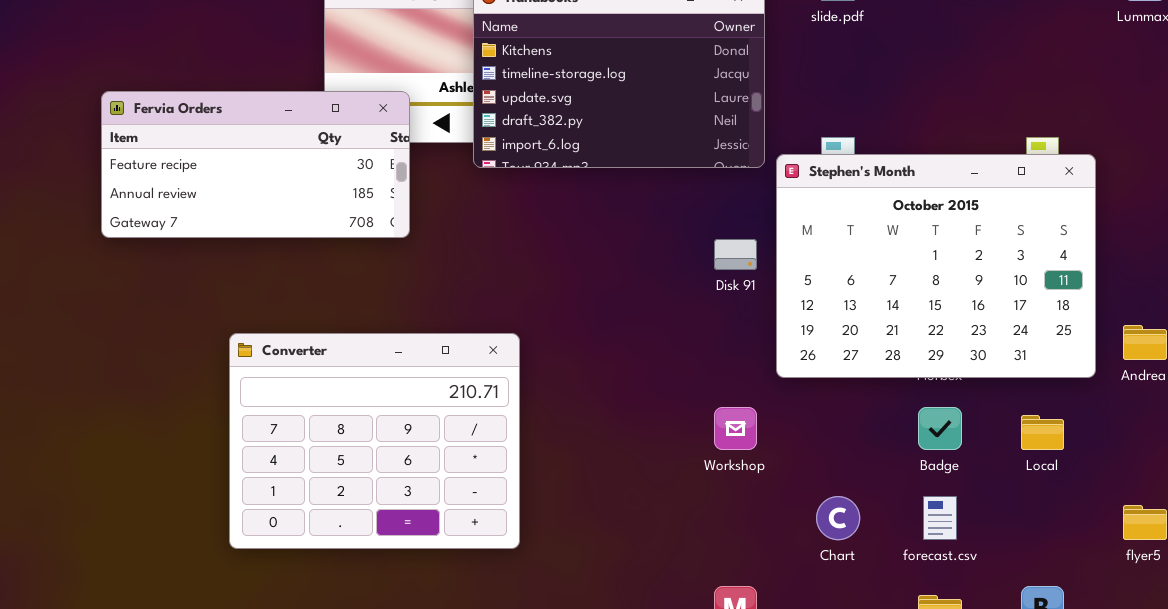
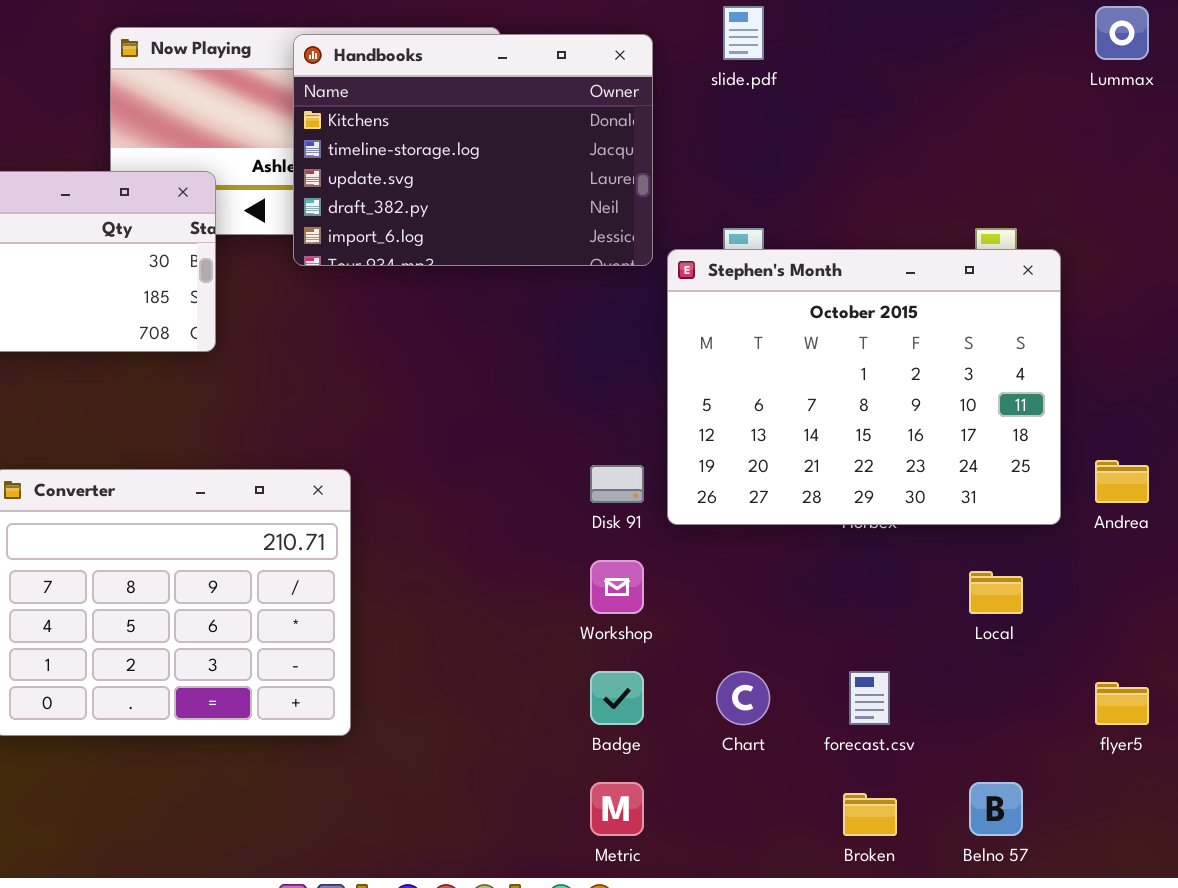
Disk 91: [714,239,757,270] -> [590,465,644,503], moved
Badge: [918,407,962,450] -> [590,671,644,725], moved

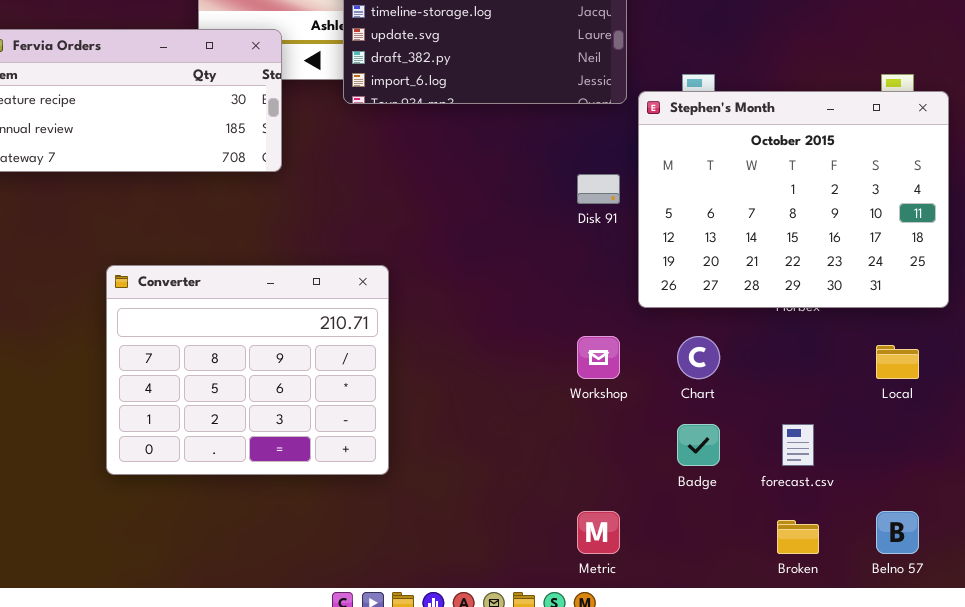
Disk 91: [590,465,644,503] -> [577,174,620,204], moved
Badge: [590,671,644,725] -> [677,424,720,466], moved
Chart: [716,671,770,725] -> [677,336,720,379], moved

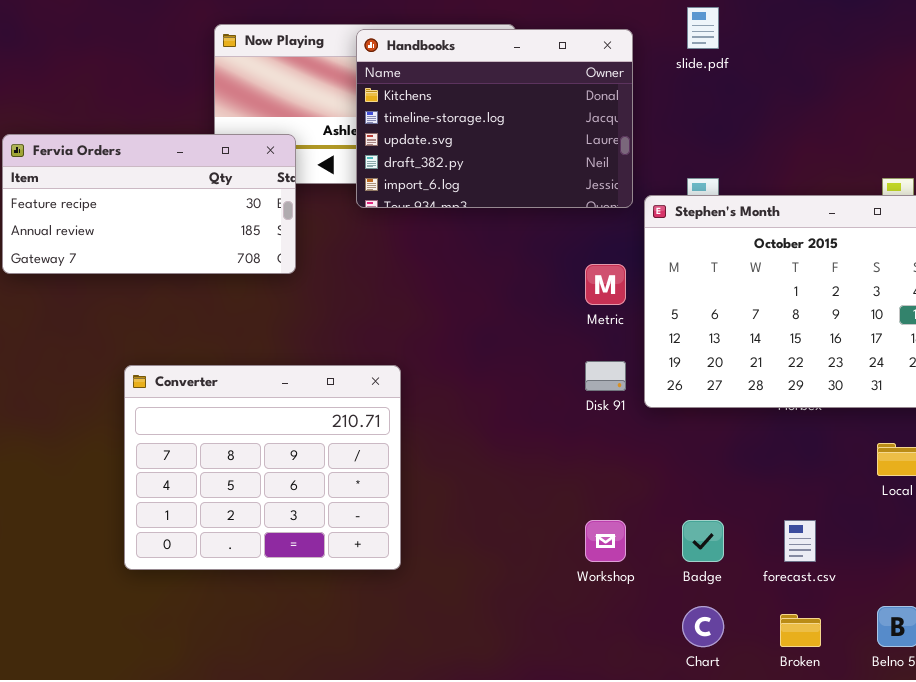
Disk 91: [577,174,620,204] -> [585,361,626,391], moved
Workshop: [577,336,620,379] -> [585,520,626,562], moved
Chart: [677,336,720,379] -> [682,606,724,647], moved
Metric: [577,511,620,554] -> [585,264,626,305], moved

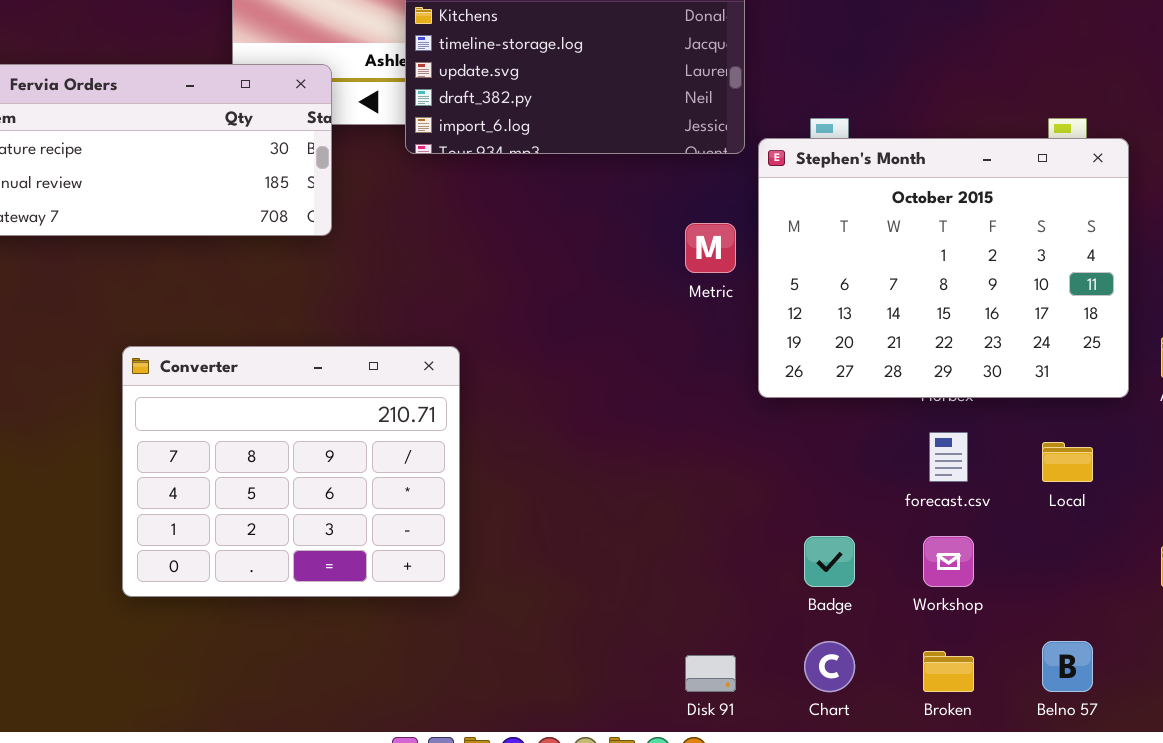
Disk 91: [585,361,626,391] -> [685,655,736,692], moved
Workshop: [585,520,626,562] -> [923,536,974,587], moved
forecast.csv: [784,520,816,562] -> [929,432,968,482], moved

